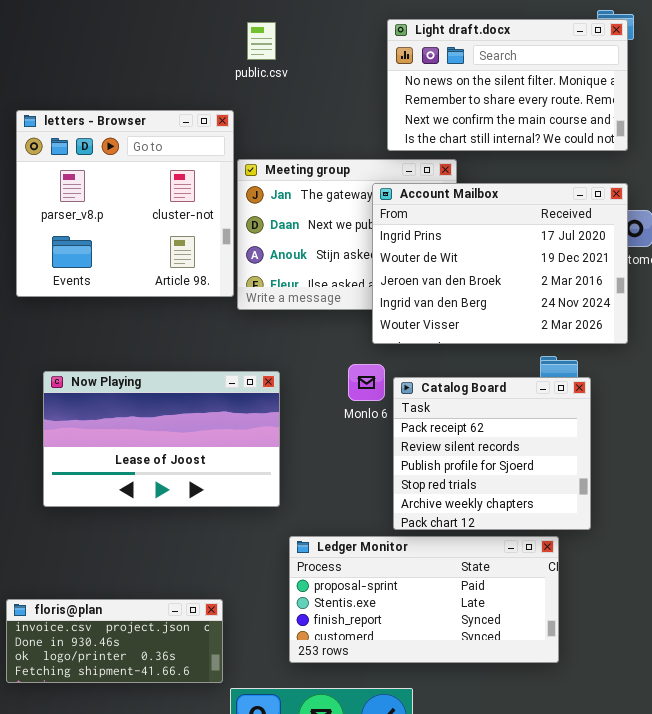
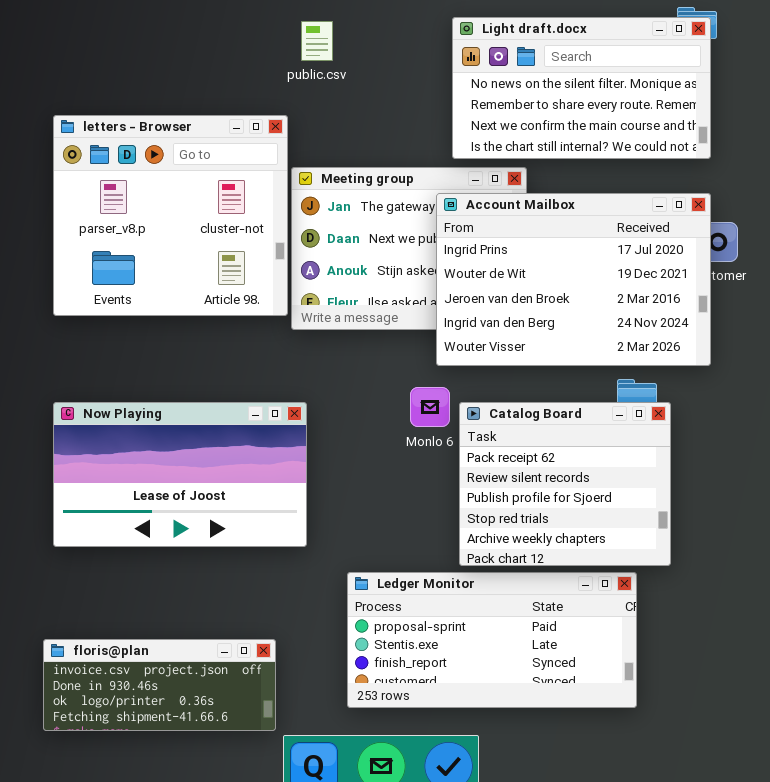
Now Playing: [43,371,280,507] -> [53,402,307,547], moved

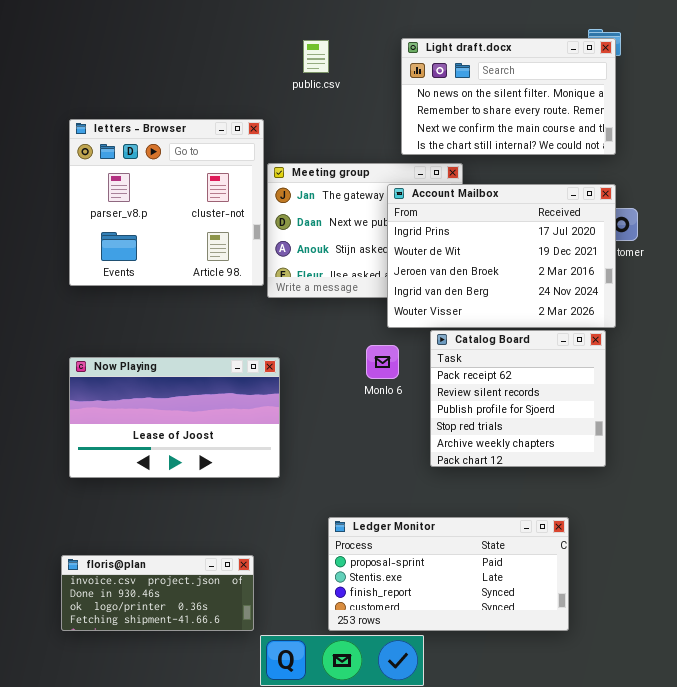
public.csv: [301,21,333,61] -> [303,40,329,73], moved
Catalog Board: [459,402,671,566] -> [430,330,606,467], moved
Ledger Monitor: [347,572,637,708] -> [328,517,569,631], moved

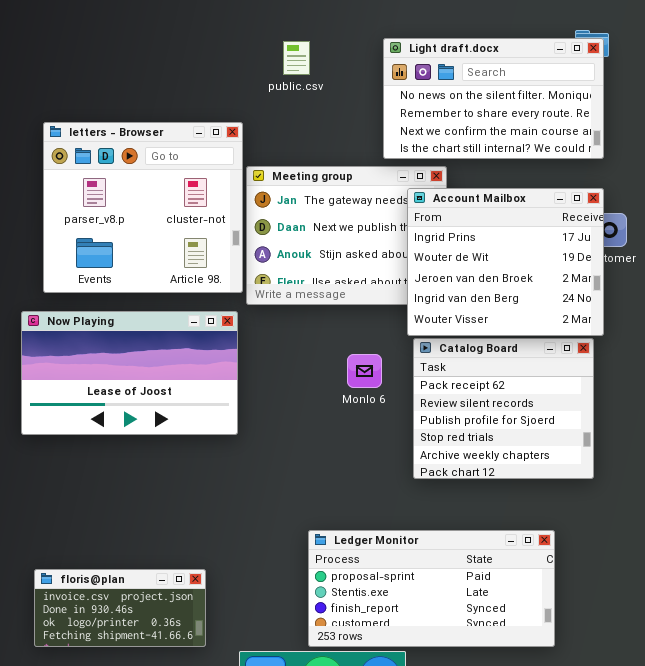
Account Mailbox: [387,184,616,328] -> [407,188,604,336], resized
Now Playing: [69,357,280,478] -> [21,311,238,435], moved
floris@plan: [61,555,254,631] -> [34,569,206,647], resized

